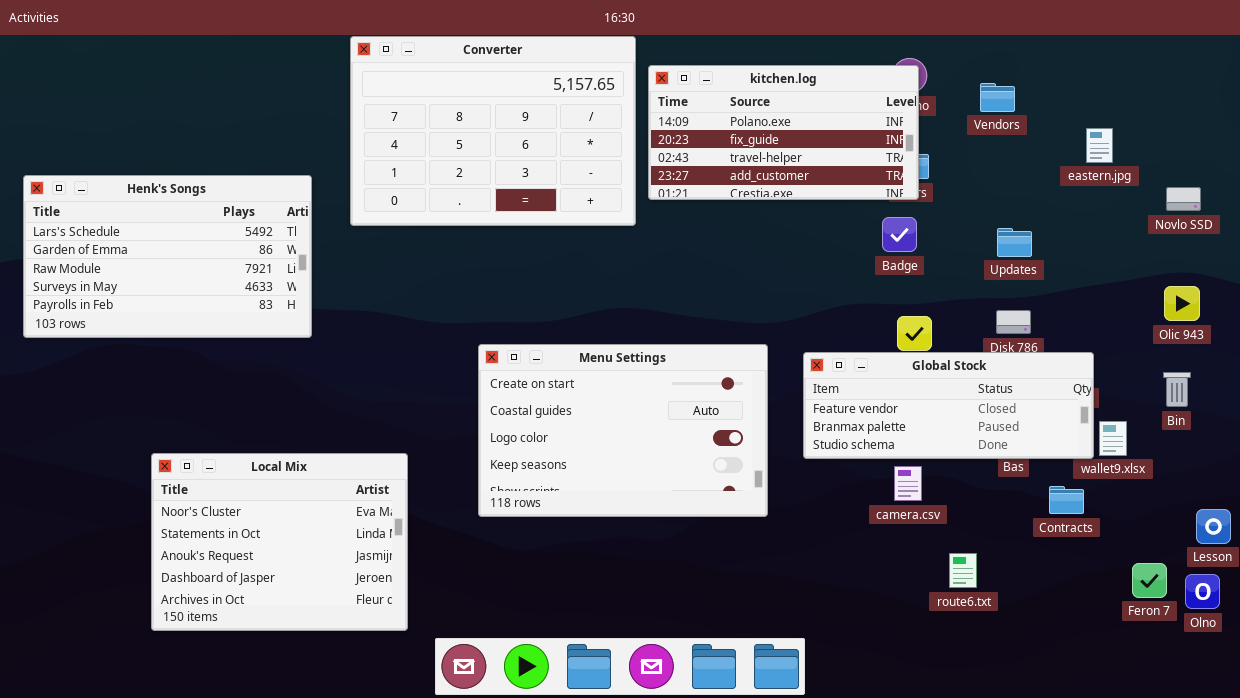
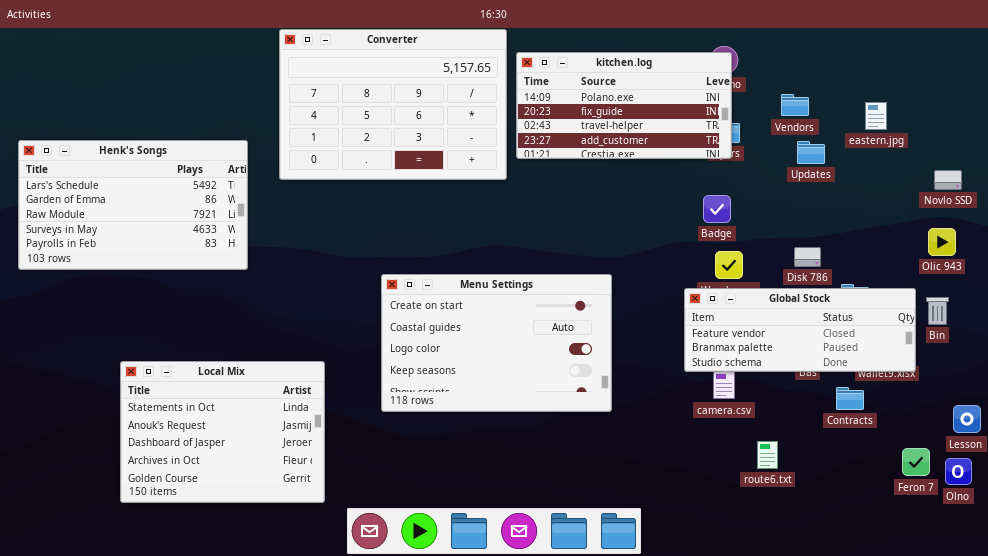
Vendors: [980,83,1015,112] -> [781,94,809,116], moved
Novlo SSD: [1166,187,1201,211] -> [934,170,962,190], moved
Badge: [882,217,917,252] -> [703,195,731,223], moved
Updates: [997,228,1032,257] -> [797,141,825,164], moved
Global Stock: [803,352,1094,459] -> [684,288,916,372], moved
Local Mix: [151,453,408,631] -> [120,361,325,503], scrolled down 1 row

